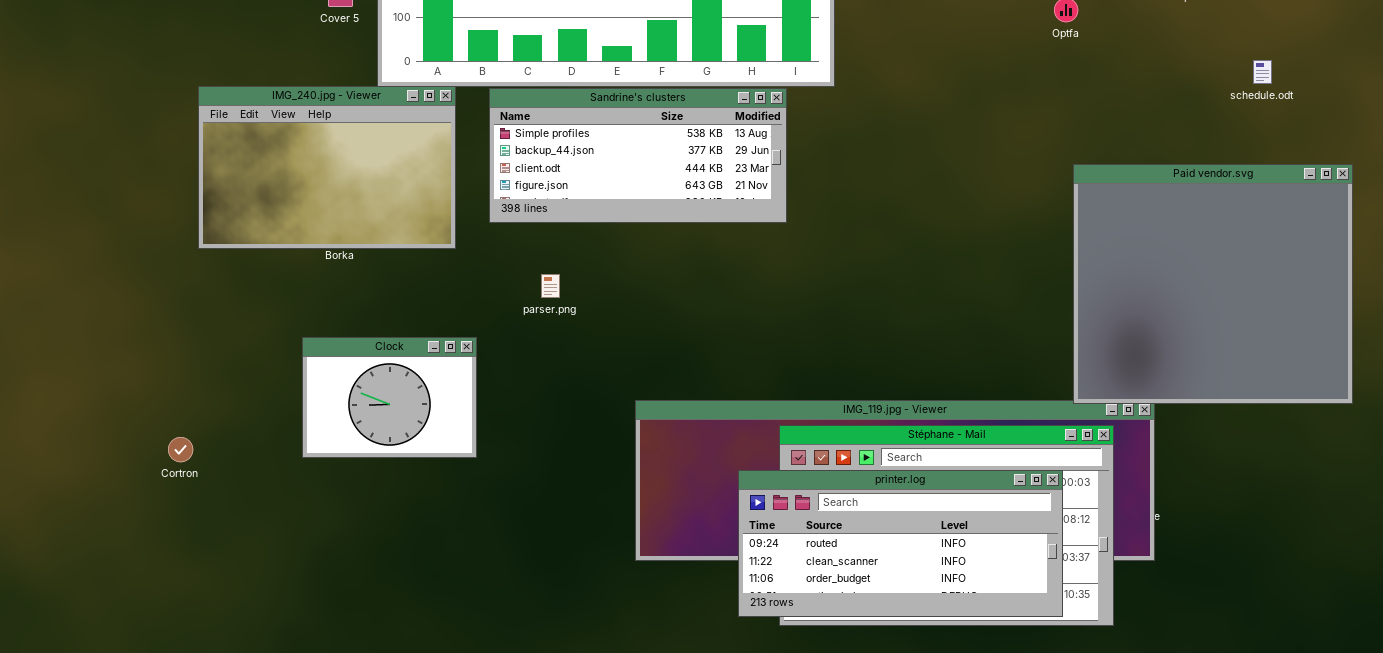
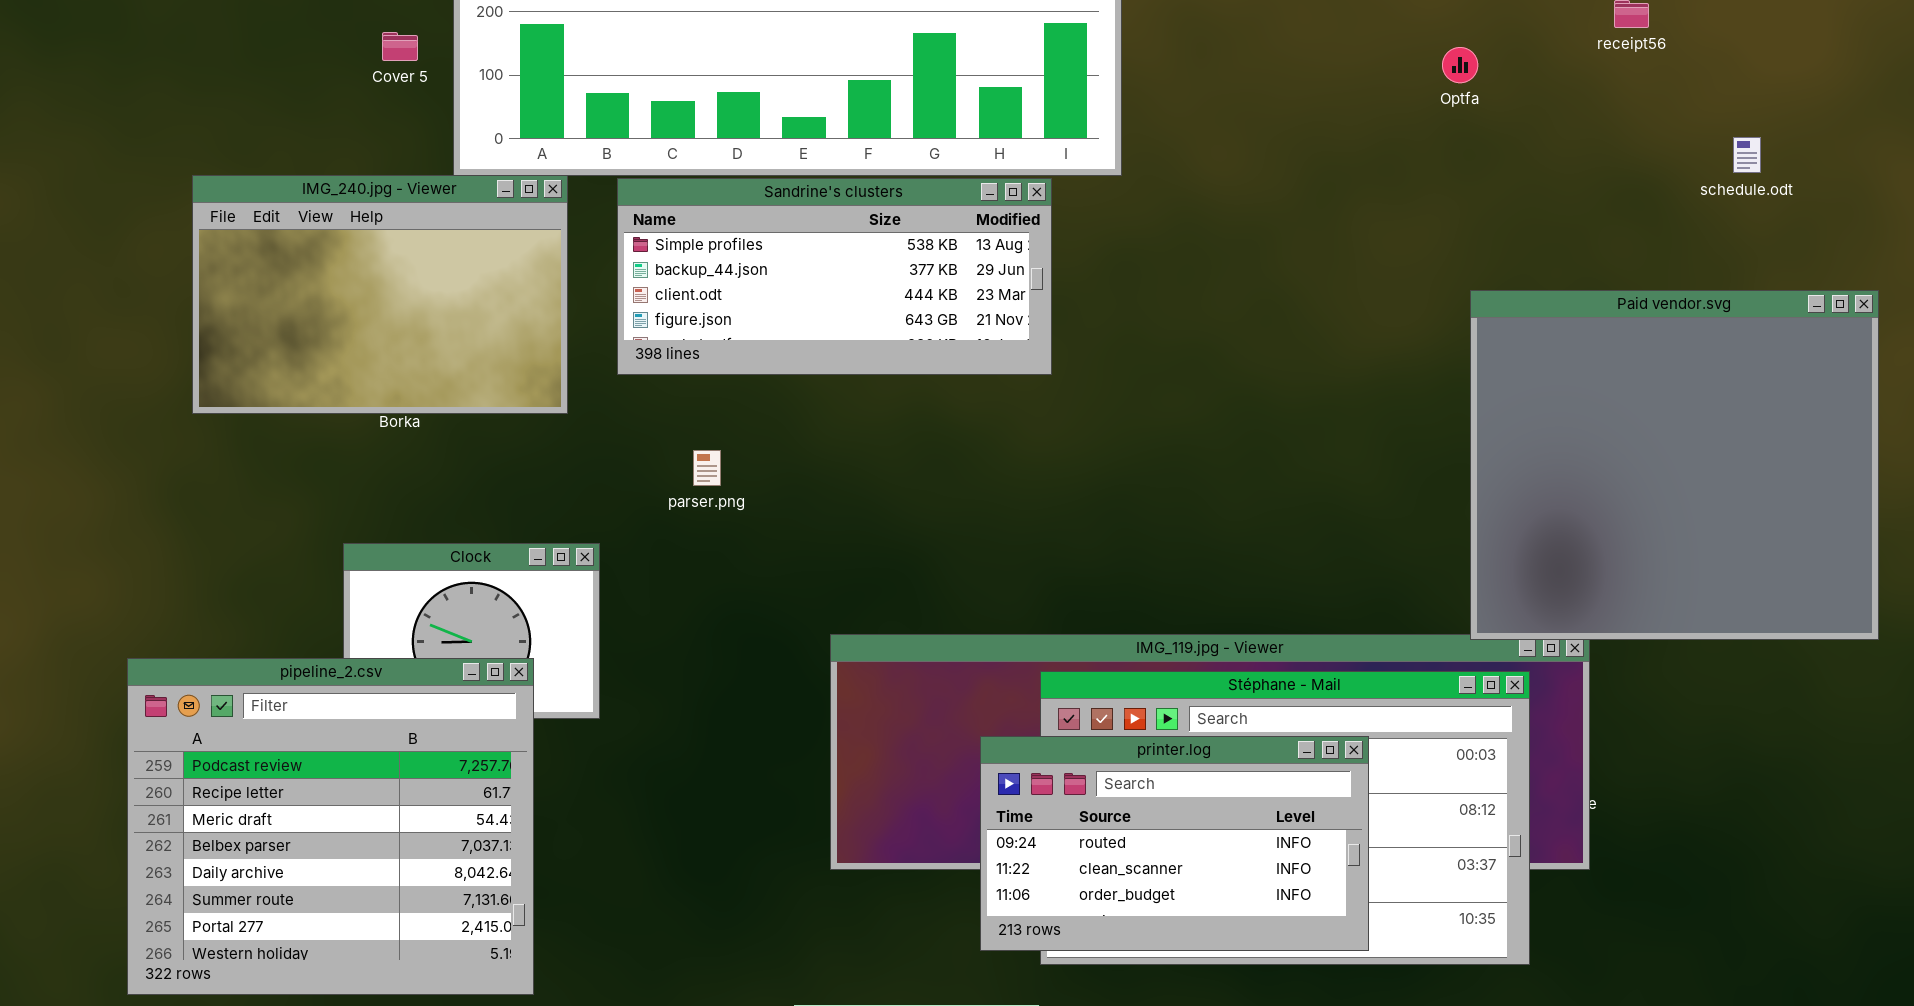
pipeline_2.csv: none -> [127,658,534,995], opened
printer.log: [738,470,1063,617] -> [980,736,1369,951], resized

